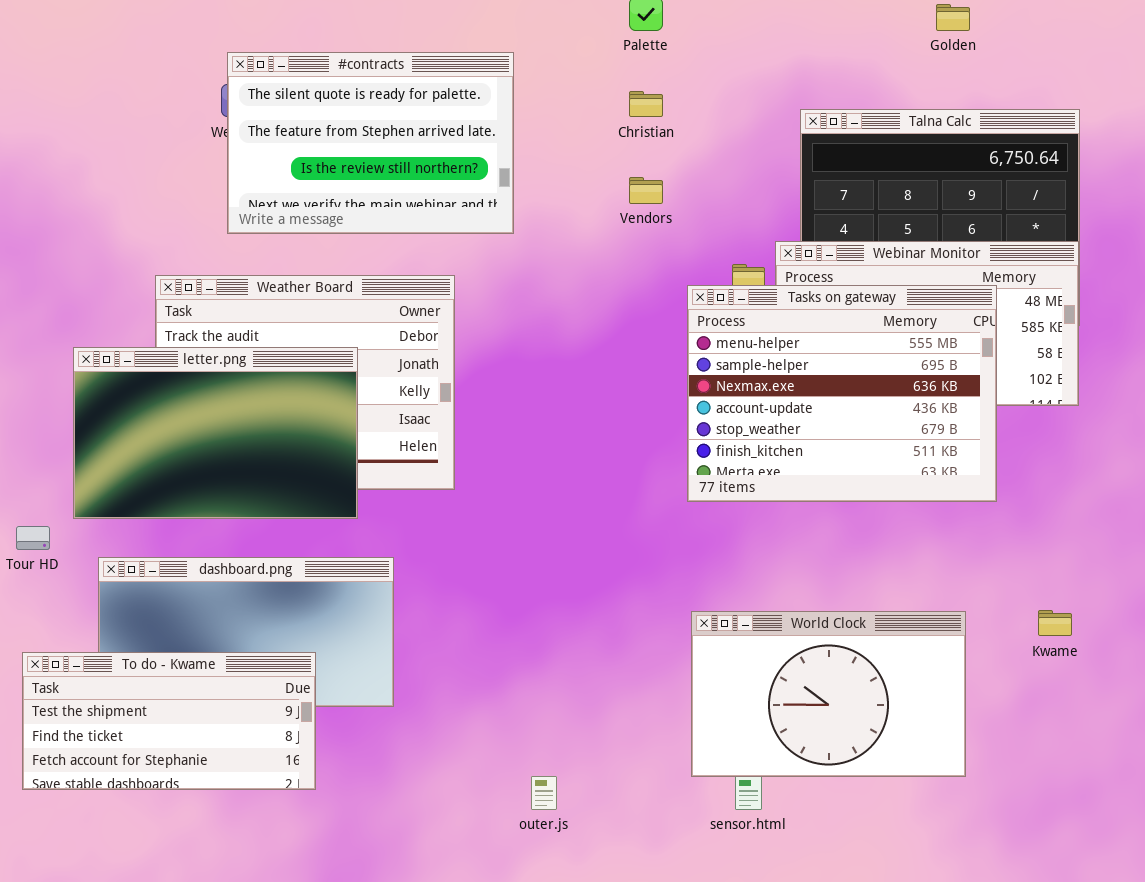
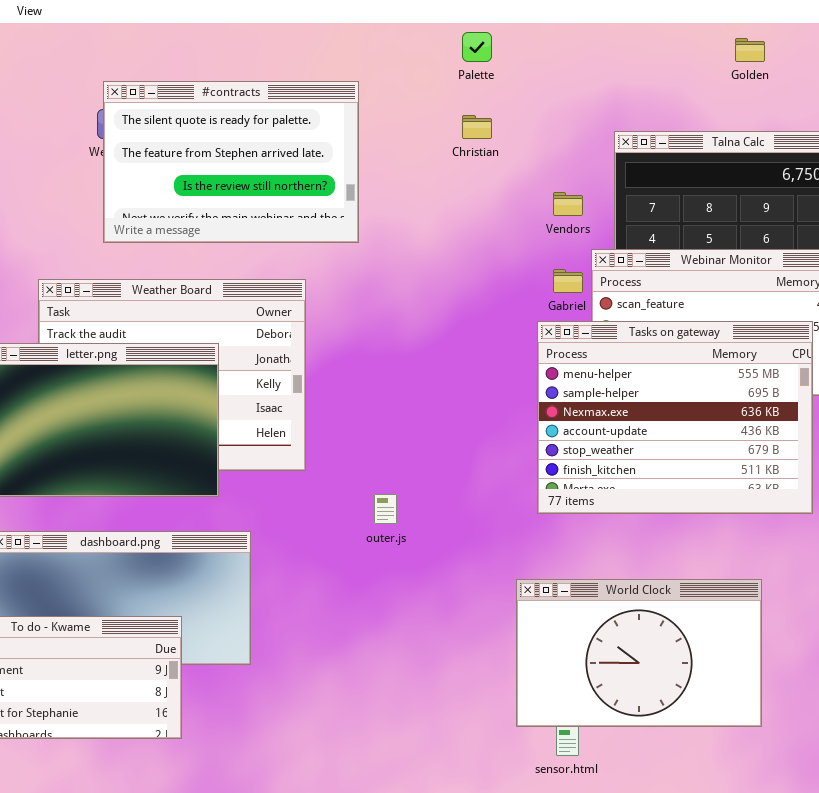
Vendors: [629,177,663,204] -> [553,192,583,216], moved
Tasks on gateway: [687,285,997,502] -> [537,321,813,514], moved
outer.js: [531,776,557,810] -> [374,494,397,524], moved

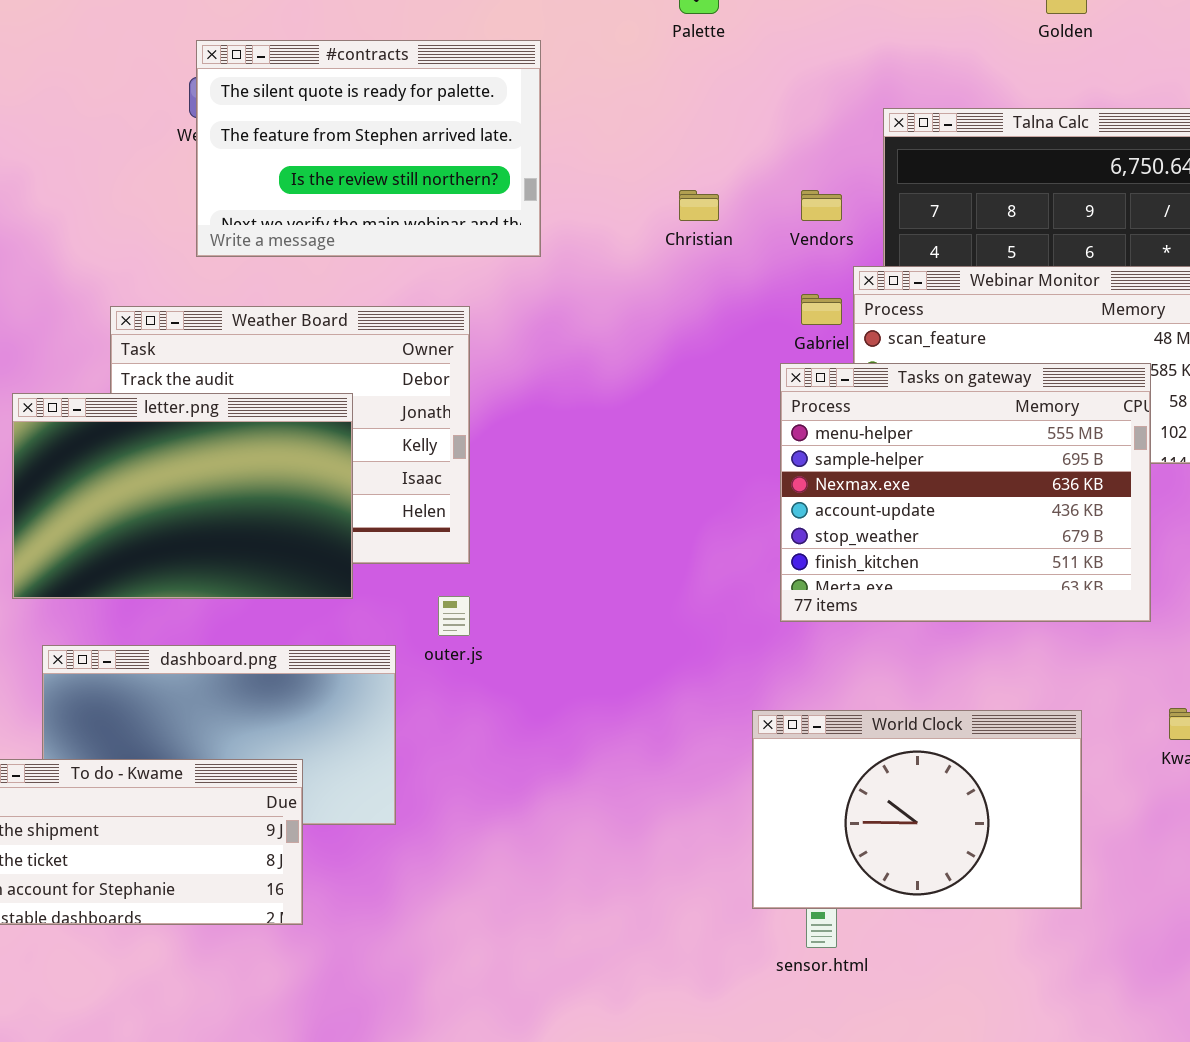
Christian: [462,115,492,139] -> [679,190,719,221], moved
outer.js: [374,494,397,524] -> [438,596,470,636], moved

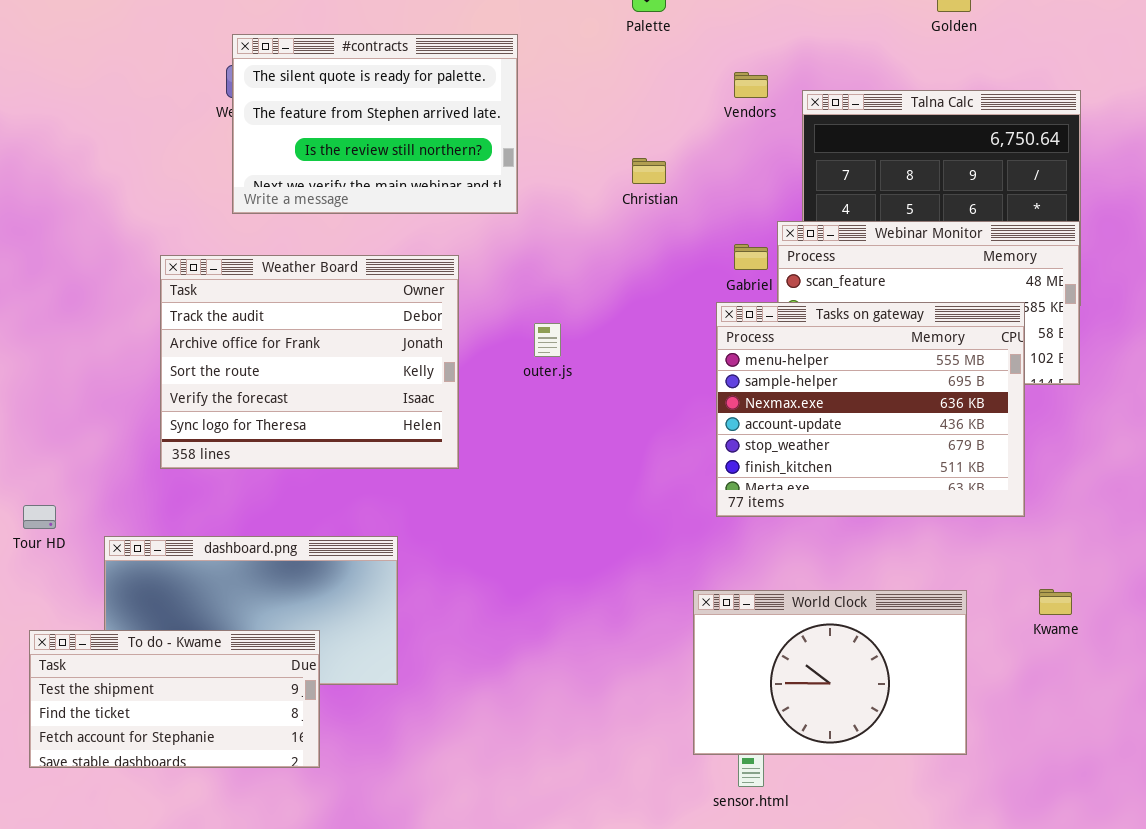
Vendors: [801,190,842,221] -> [734,72,768,98], moved
letter.png: [12,393,353,599] -> none, closed
outer.js: [438,596,470,636] -> [534,323,561,357], moved

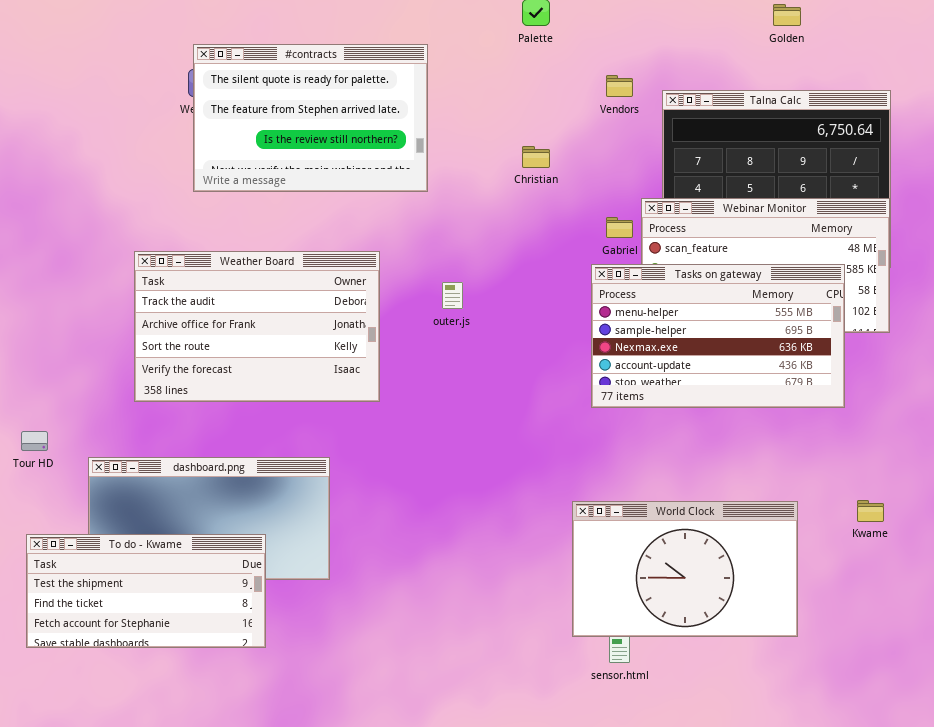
Weather Board: [160,255,459,469] -> [134,251,380,402], resized
Tasks on gateway: [716,302,1025,517] -> [591,264,845,408], resized

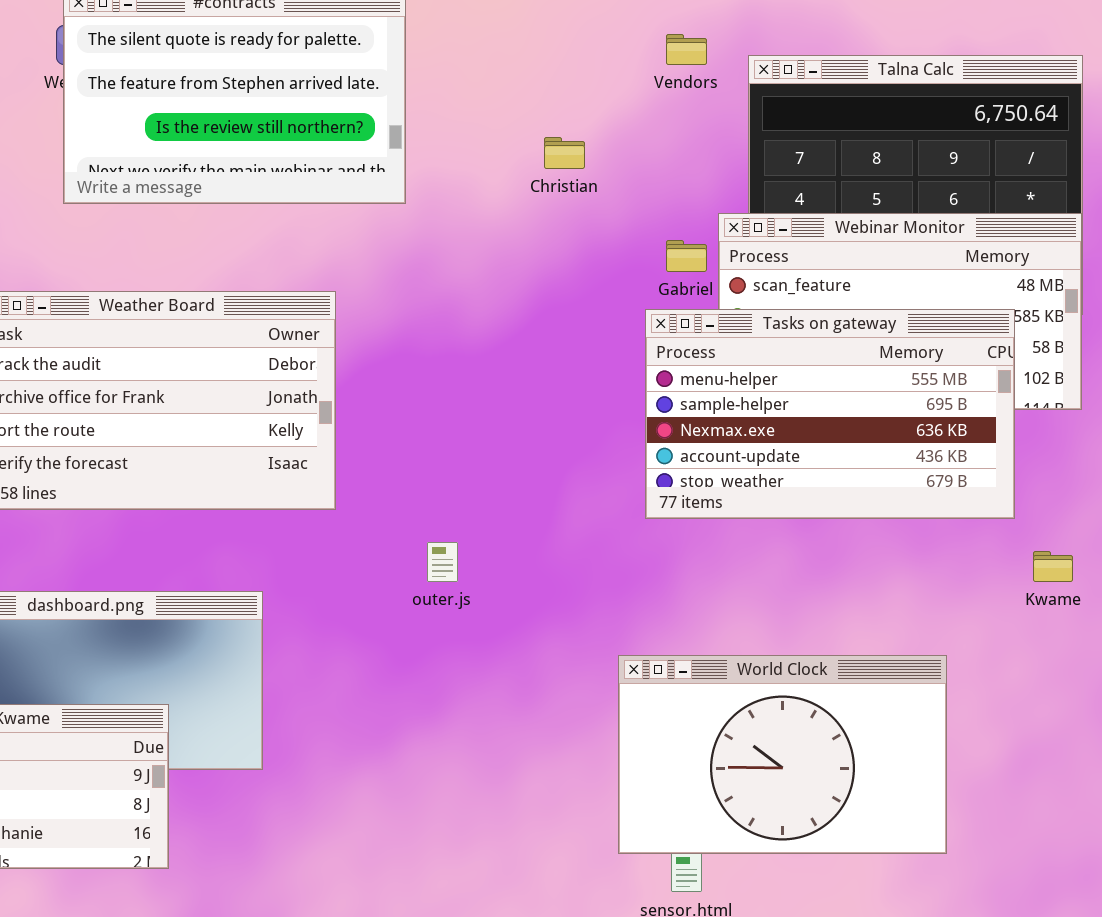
outer.js: [442,282,463,309] -> [427,542,458,582], moved
Kwame: [857,500,884,522] -> [1033,551,1073,582], moved

